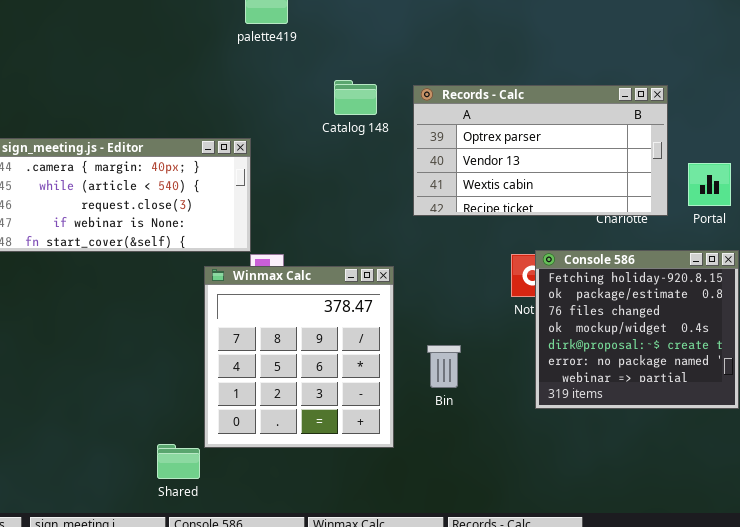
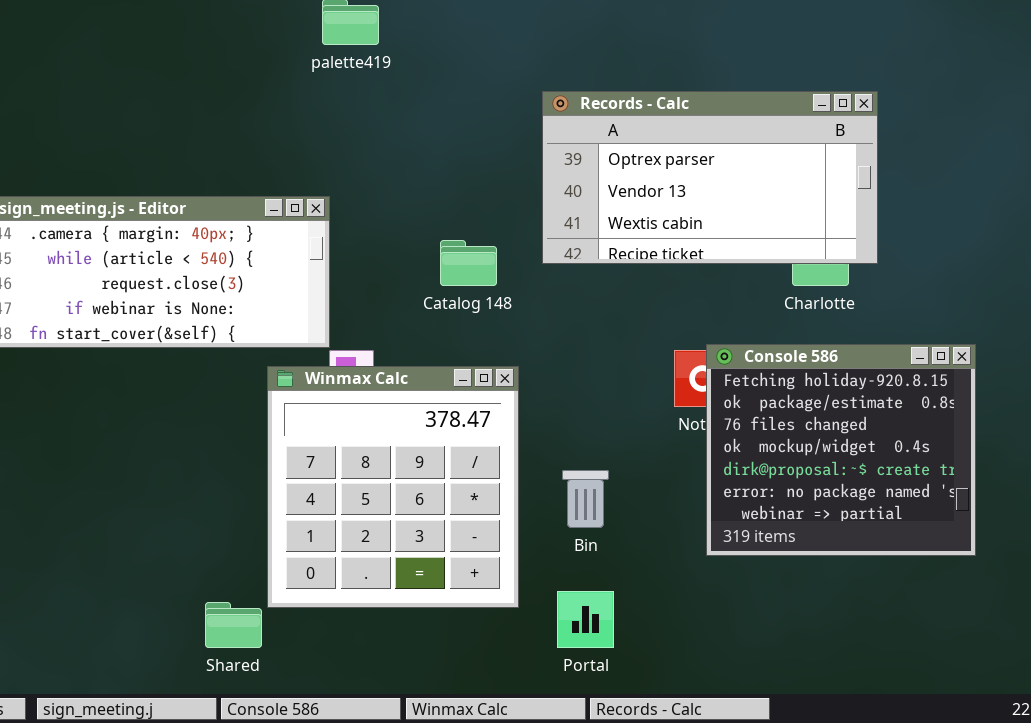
Catalog 148: [334,80,377,115] -> [440,240,497,286], moved
Records - Calc: [413,85,668,216] -> [542,91,878,264], moved
Portal: [688,163,731,206] -> [557,591,614,648], moved

